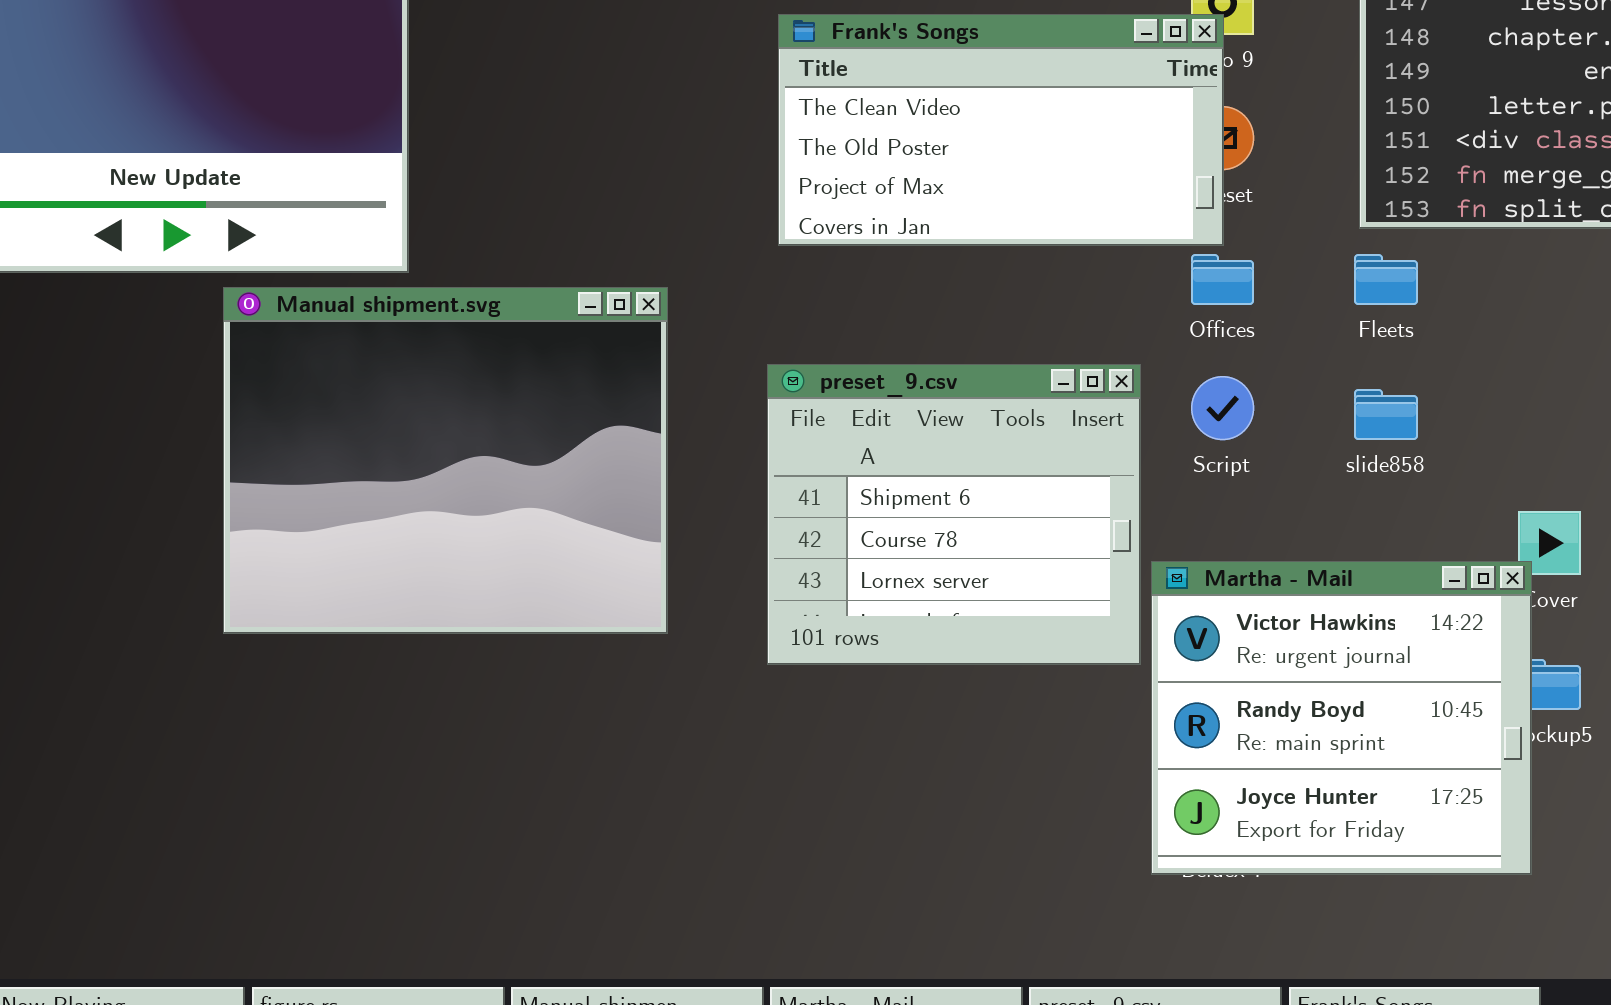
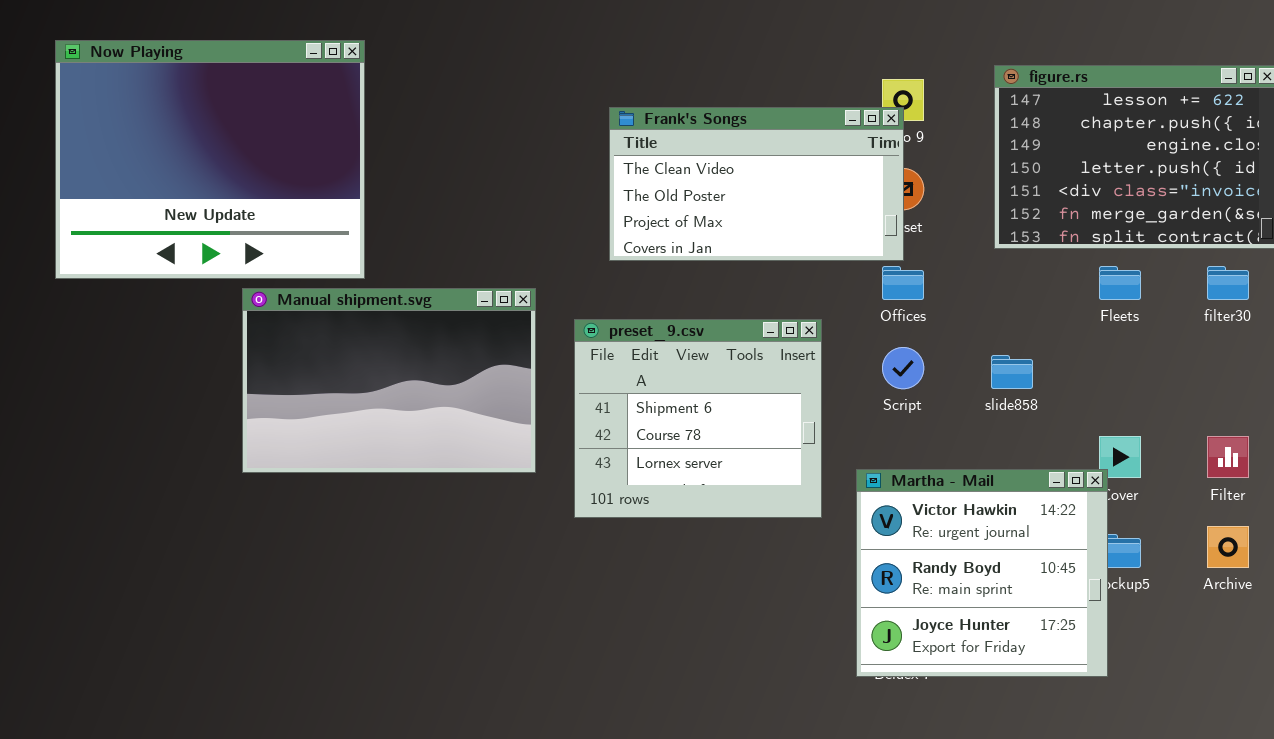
Fleets: [1354,254,1418,305] -> [1099,266,1141,300], moved
Manual shipment.svg: [223,287,668,634] -> [242,288,536,473], resized
preset_9.csv: [767,364,1141,665] -> [574,319,822,518], moved

